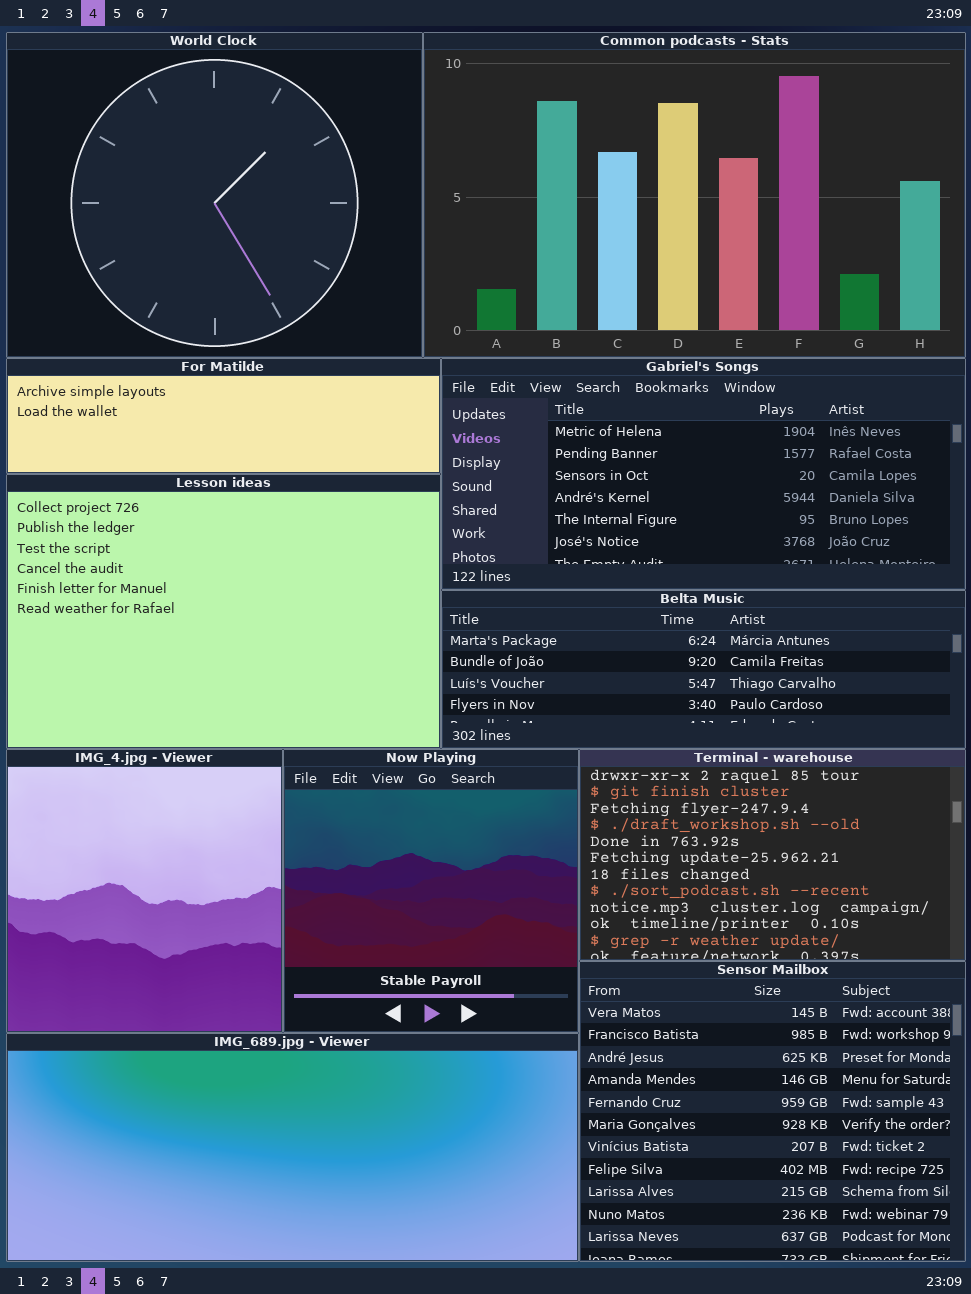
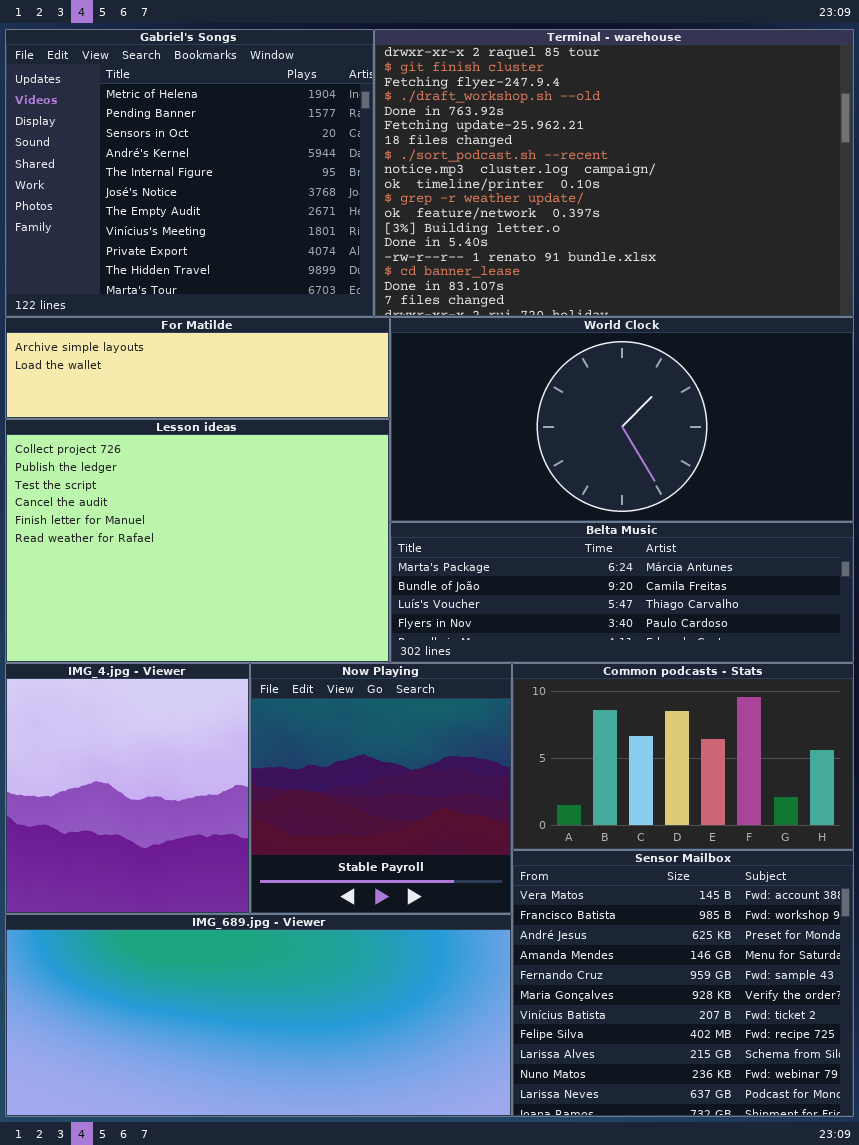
World Clock: [6,32,423,358] -> [390,317,854,522], moved, resized
Common podcasts - Stats: [423,32,966,358] -> [512,663,854,850], moved, resized
Gabriel's Songs: [441,358,966,590] -> [5,29,374,317], moved, resized
Terminal - warehouse: [579,749,966,961] -> [374,29,854,317], moved, resized

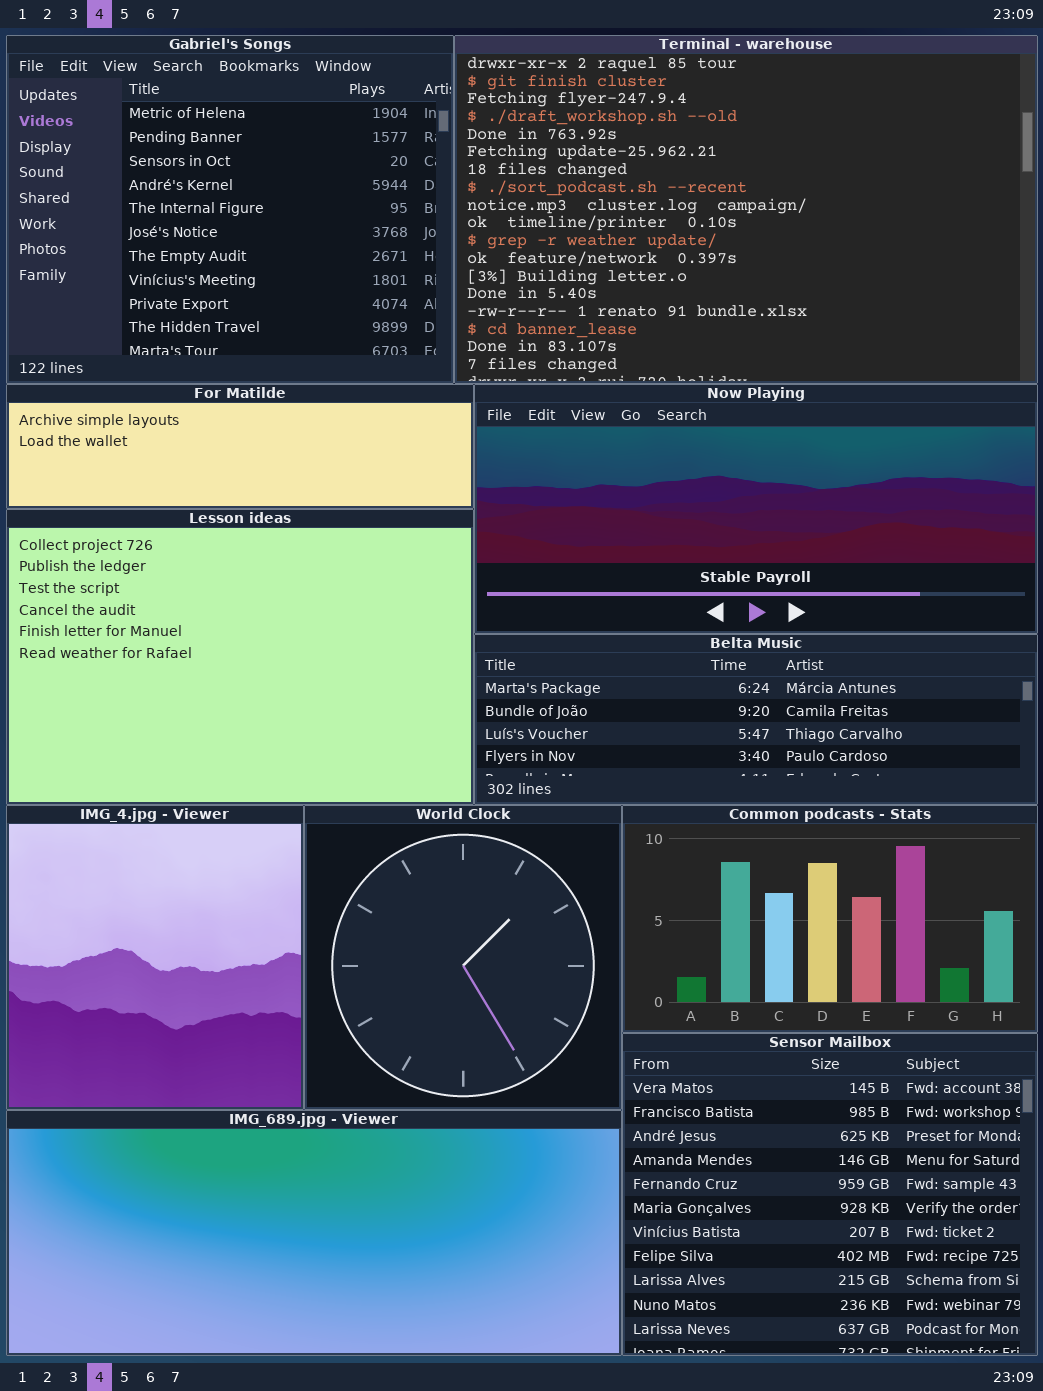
World Clock: [390,317,854,522] -> [304,805,622,1110], moved, resized
Now Playing: [250,663,512,914] -> [474,384,1038,634], moved, resized

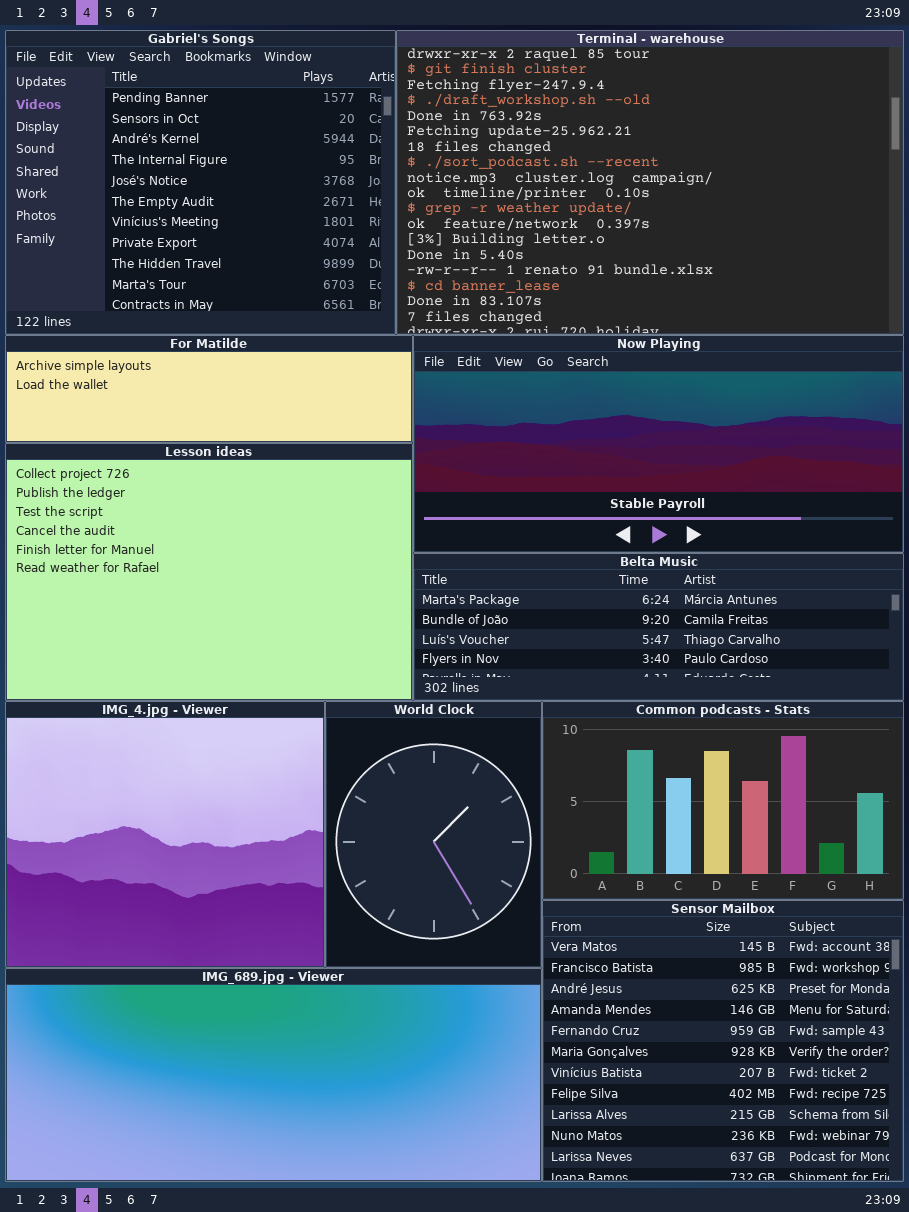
Gabriel's Songs: [6,35,454,384] -> [5,30,396,335], scrolled down 1 row
IMG_4.jpg - Viewer: [6,805,304,1110] -> [5,701,325,968], resized
World Clock: [304,805,622,1110] -> [325,701,542,968], resized

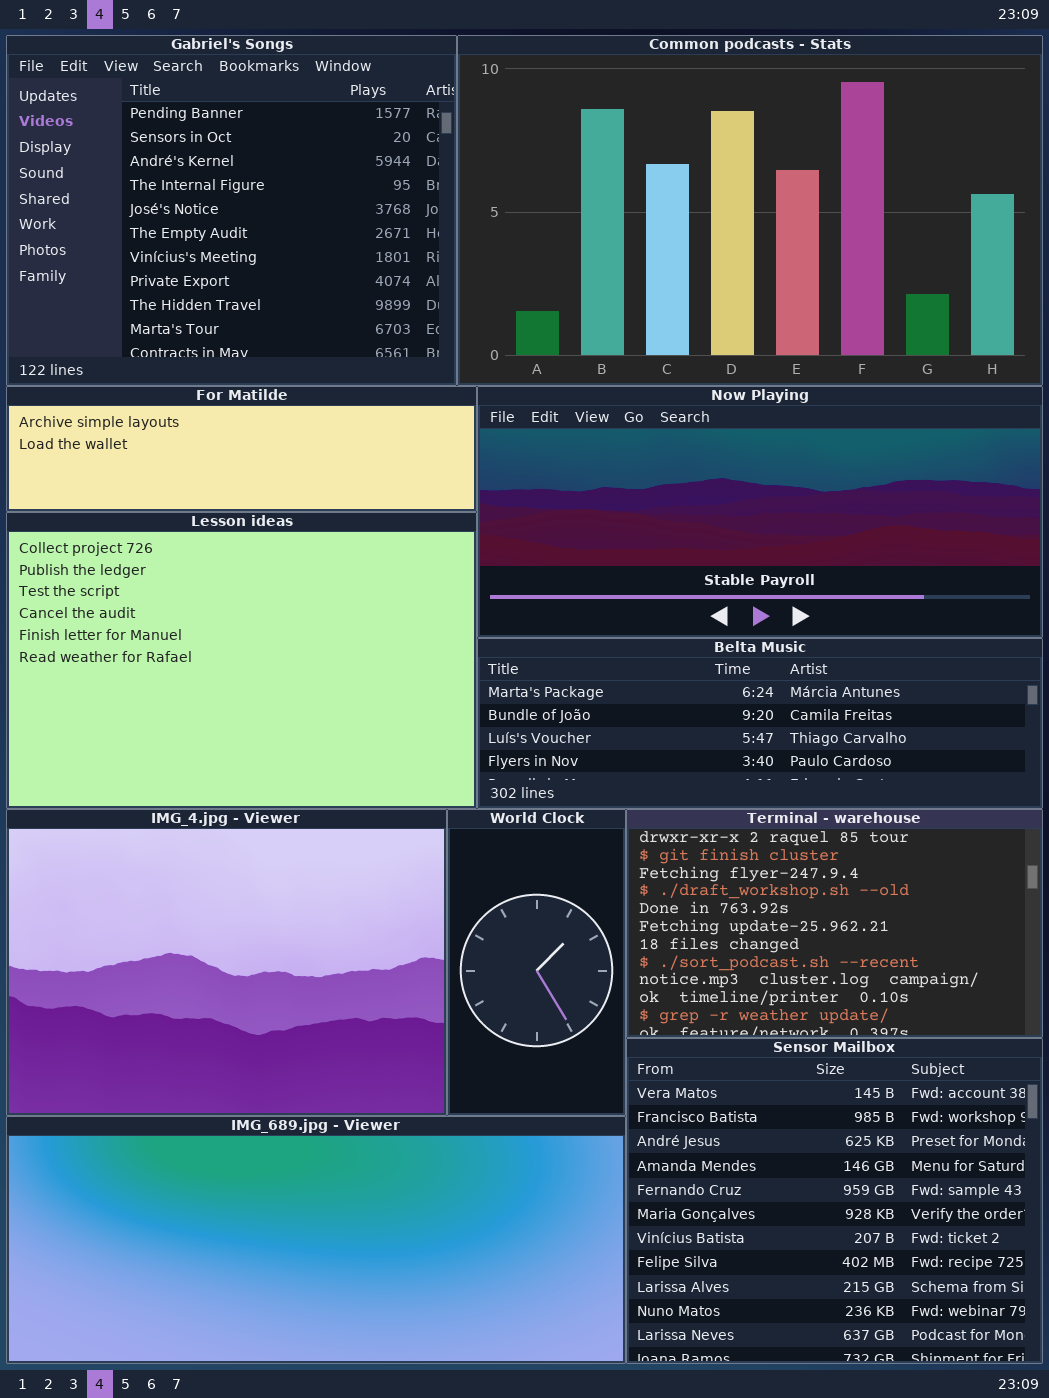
Terminal - warehouse: [396,30,904,335] -> [626,809,1043,1038], moved, resized
IMG_4.jpg - Viewer: [5,701,325,968] -> [6,809,447,1116], resized
World Clock: [325,701,542,968] -> [447,809,626,1116], resized
Common podcasts - Stats: [542,701,904,900] -> [457,35,1043,386], moved, resized

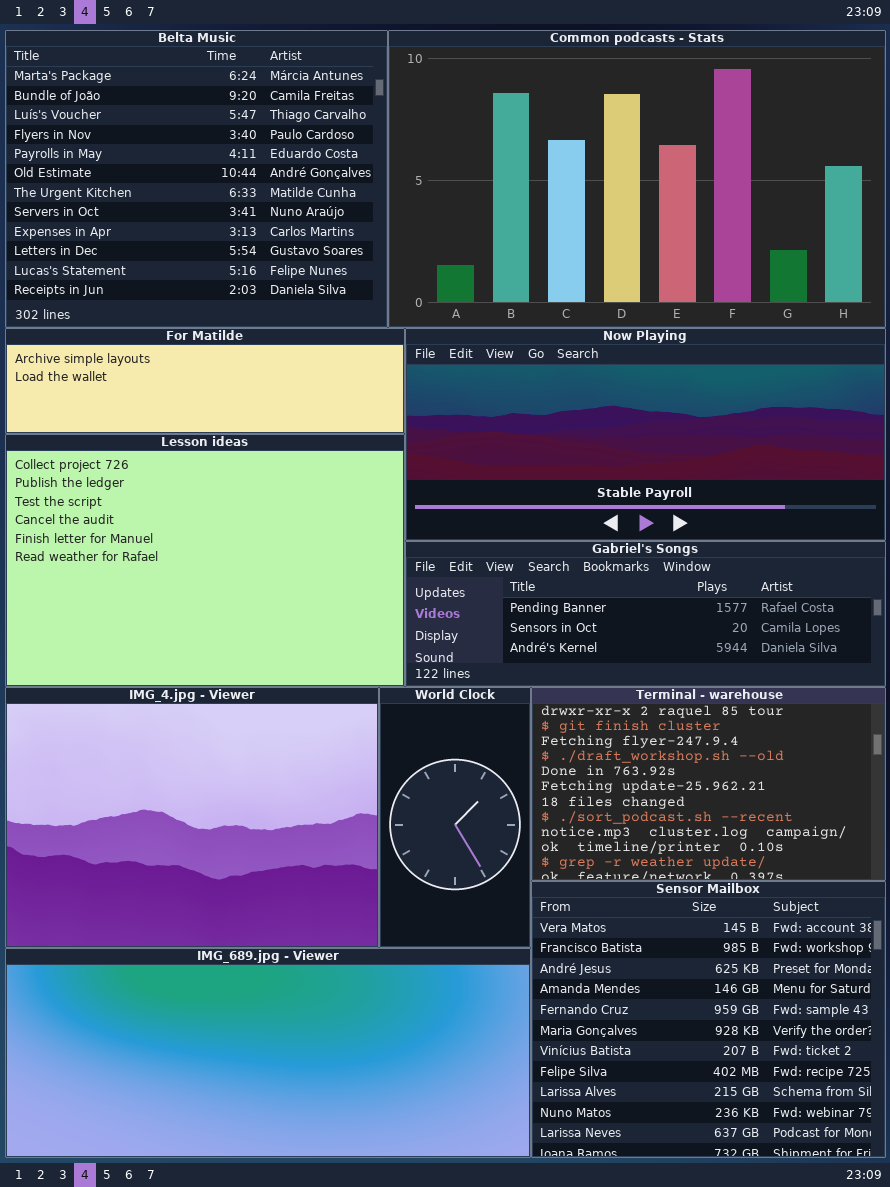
Gabriel's Songs: [6,35,457,386] -> [405,541,886,687], moved, resized
Belta Music: [477,638,1043,809] -> [5,30,388,328], moved, resized

